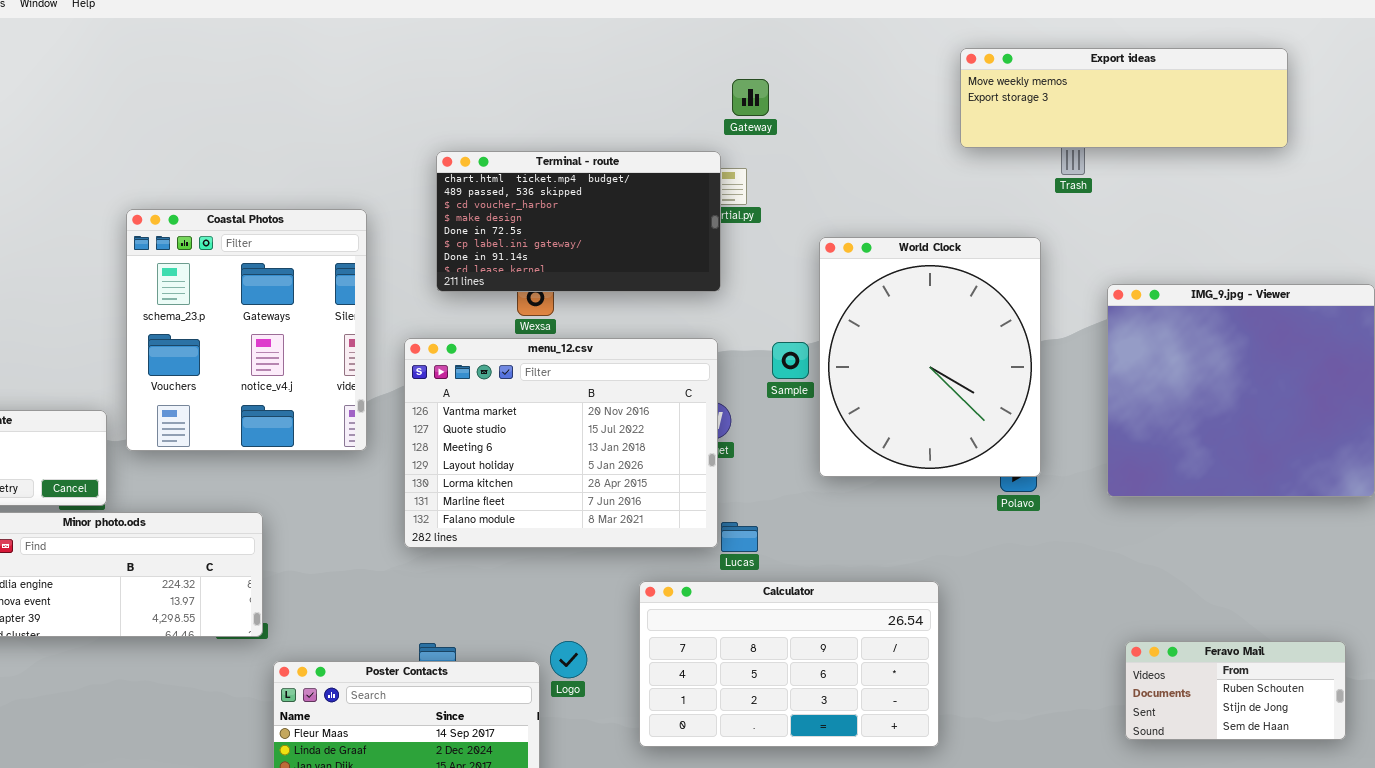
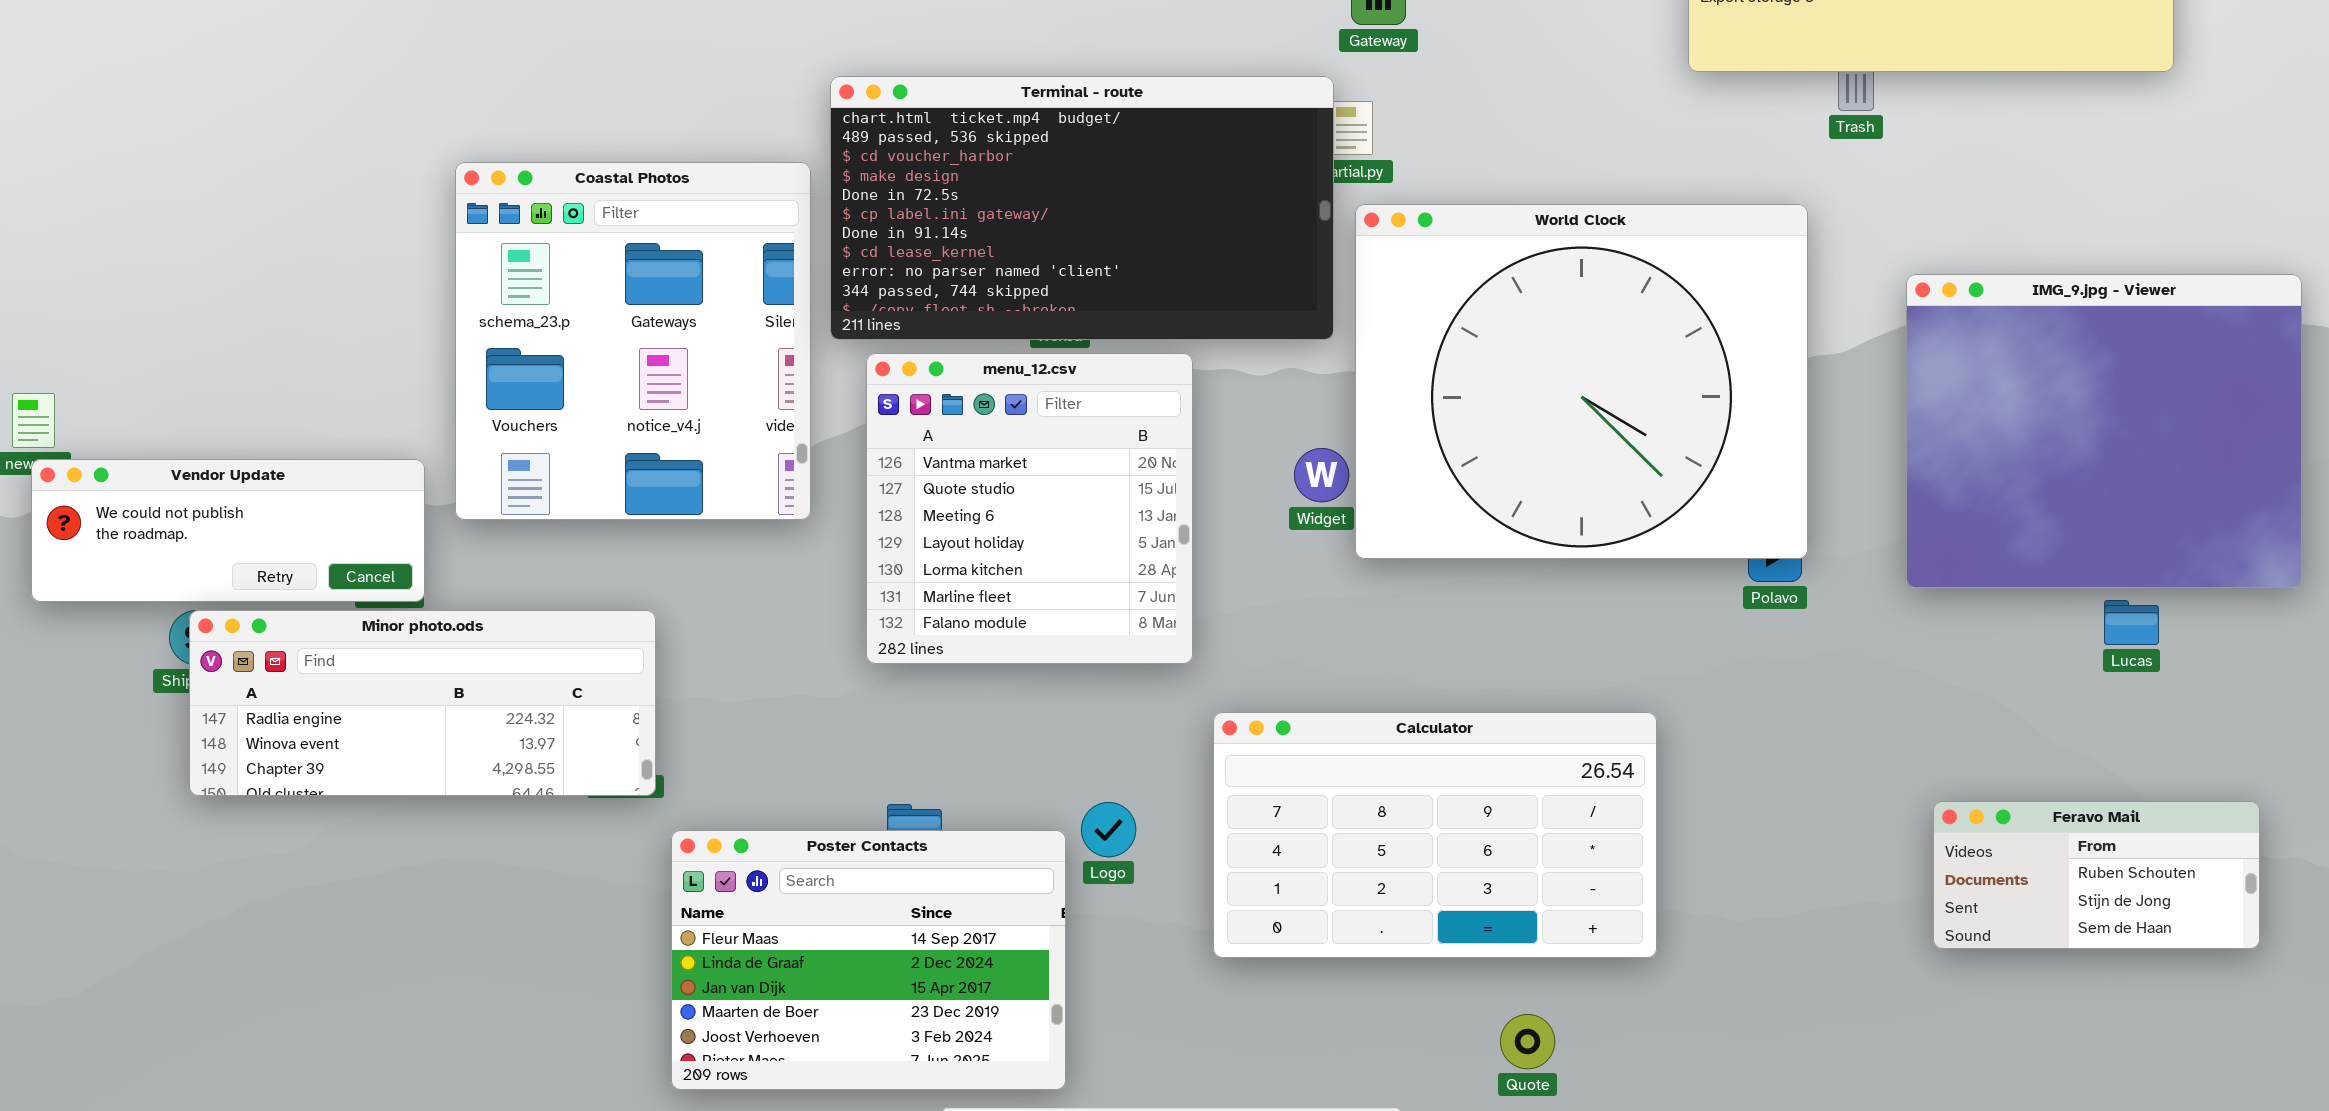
Terminal - route: [436,151,721,292] -> [830,76,1334,340], resized
World Clock: [819,237,1041,477] -> [1355,204,1808,559], resized
menu_12.csv: [404,338,718,548] -> [866,353,1193,664], resized
Lucas: [721,522,758,552] -> [2104,600,2159,645], moved

